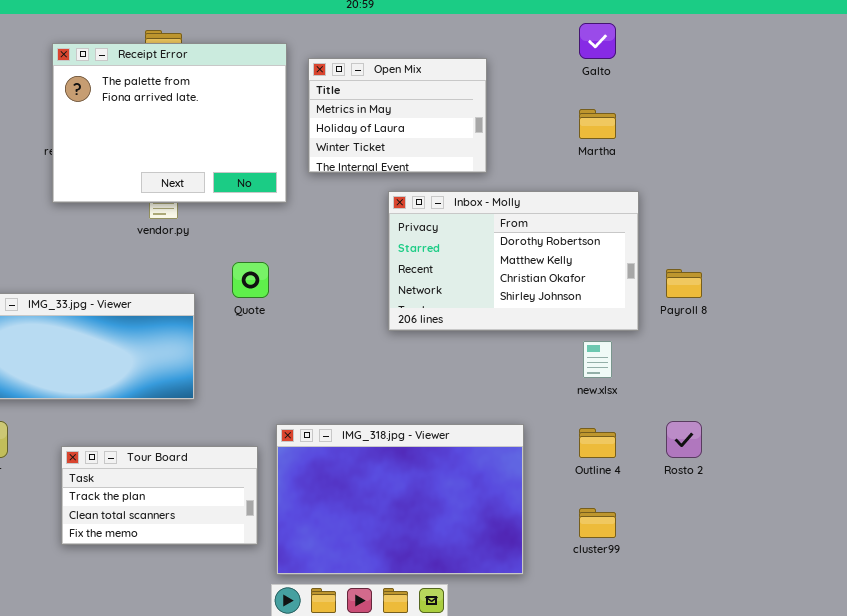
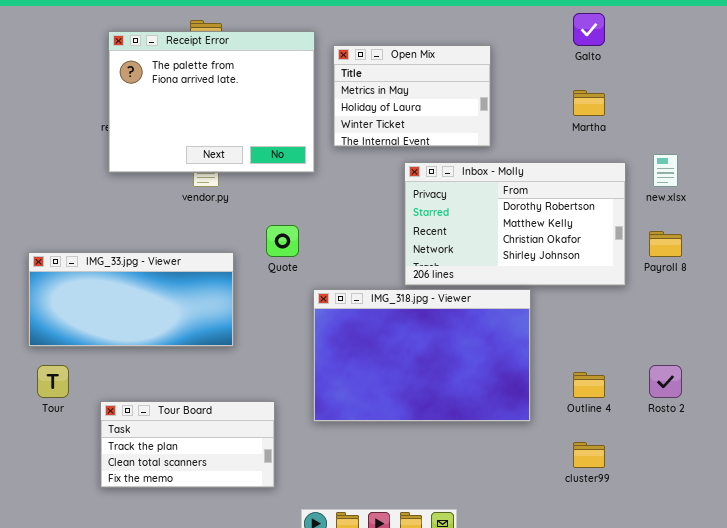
new.xlsx: [583,341,612,378] -> [653,154,678,187], moved
IMG_318.jpg - Viewer: [276,424,524,575] -> [313,289,531,422], moved
Tour Board: [61,446,258,545] -> [100,401,275,488], moved

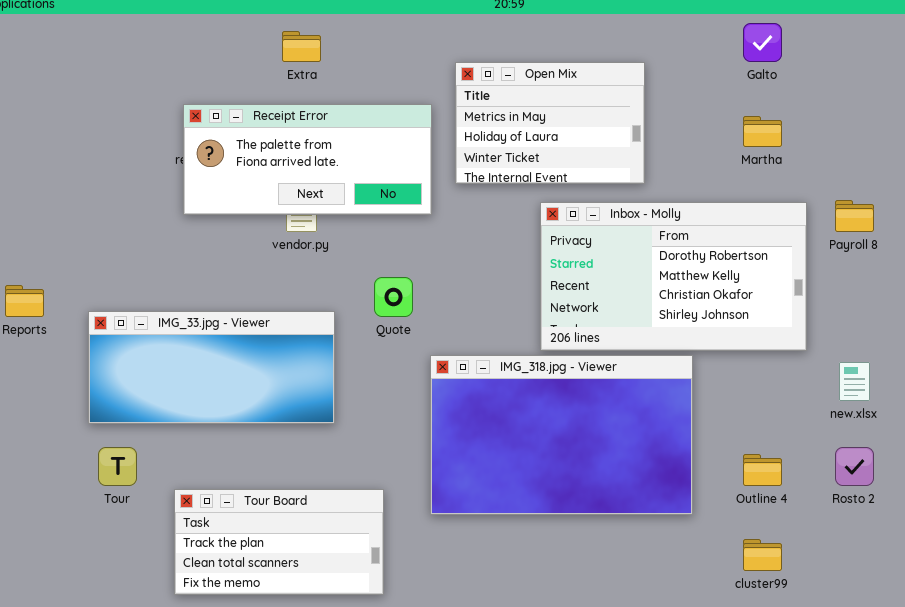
Receipt Error: [108,31,315,173] -> [183,104,432,215], resized
new.xlsx: [653,154,678,187] -> [839,362,870,401], moved
Payroll 8: [649,231,682,257] -> [835,200,874,232], moved

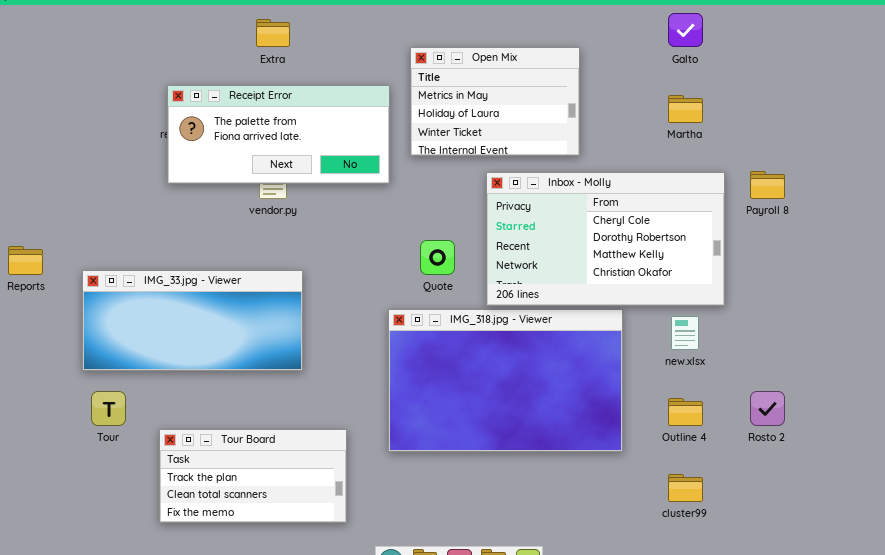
Inbox - Molly: [540,202,807,351] -> [486,172,725,306], scrolled up 1 row
Quote: [374,277,413,317] -> [420,240,455,275], moved
new.xlsx: [839,362,870,401] -> [671,316,699,350], moved

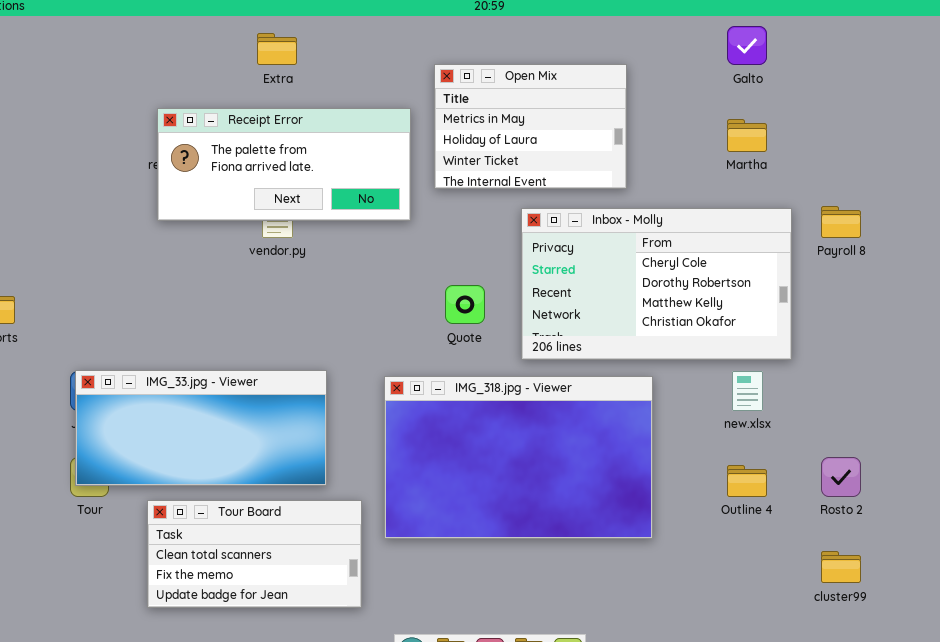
IMG_33.jpg - Viewer: [82,270,303,371] -> [75,370,327,486], moved
IMG_318.jpg - Viewer: [388,309,623,452] -> [384,376,653,539], moved
Tour Board: [159,429,347,523] -> [147,500,362,608], scrolled down 1 row
cluster99: [668,474,703,502] -> [821,551,861,583], moved

